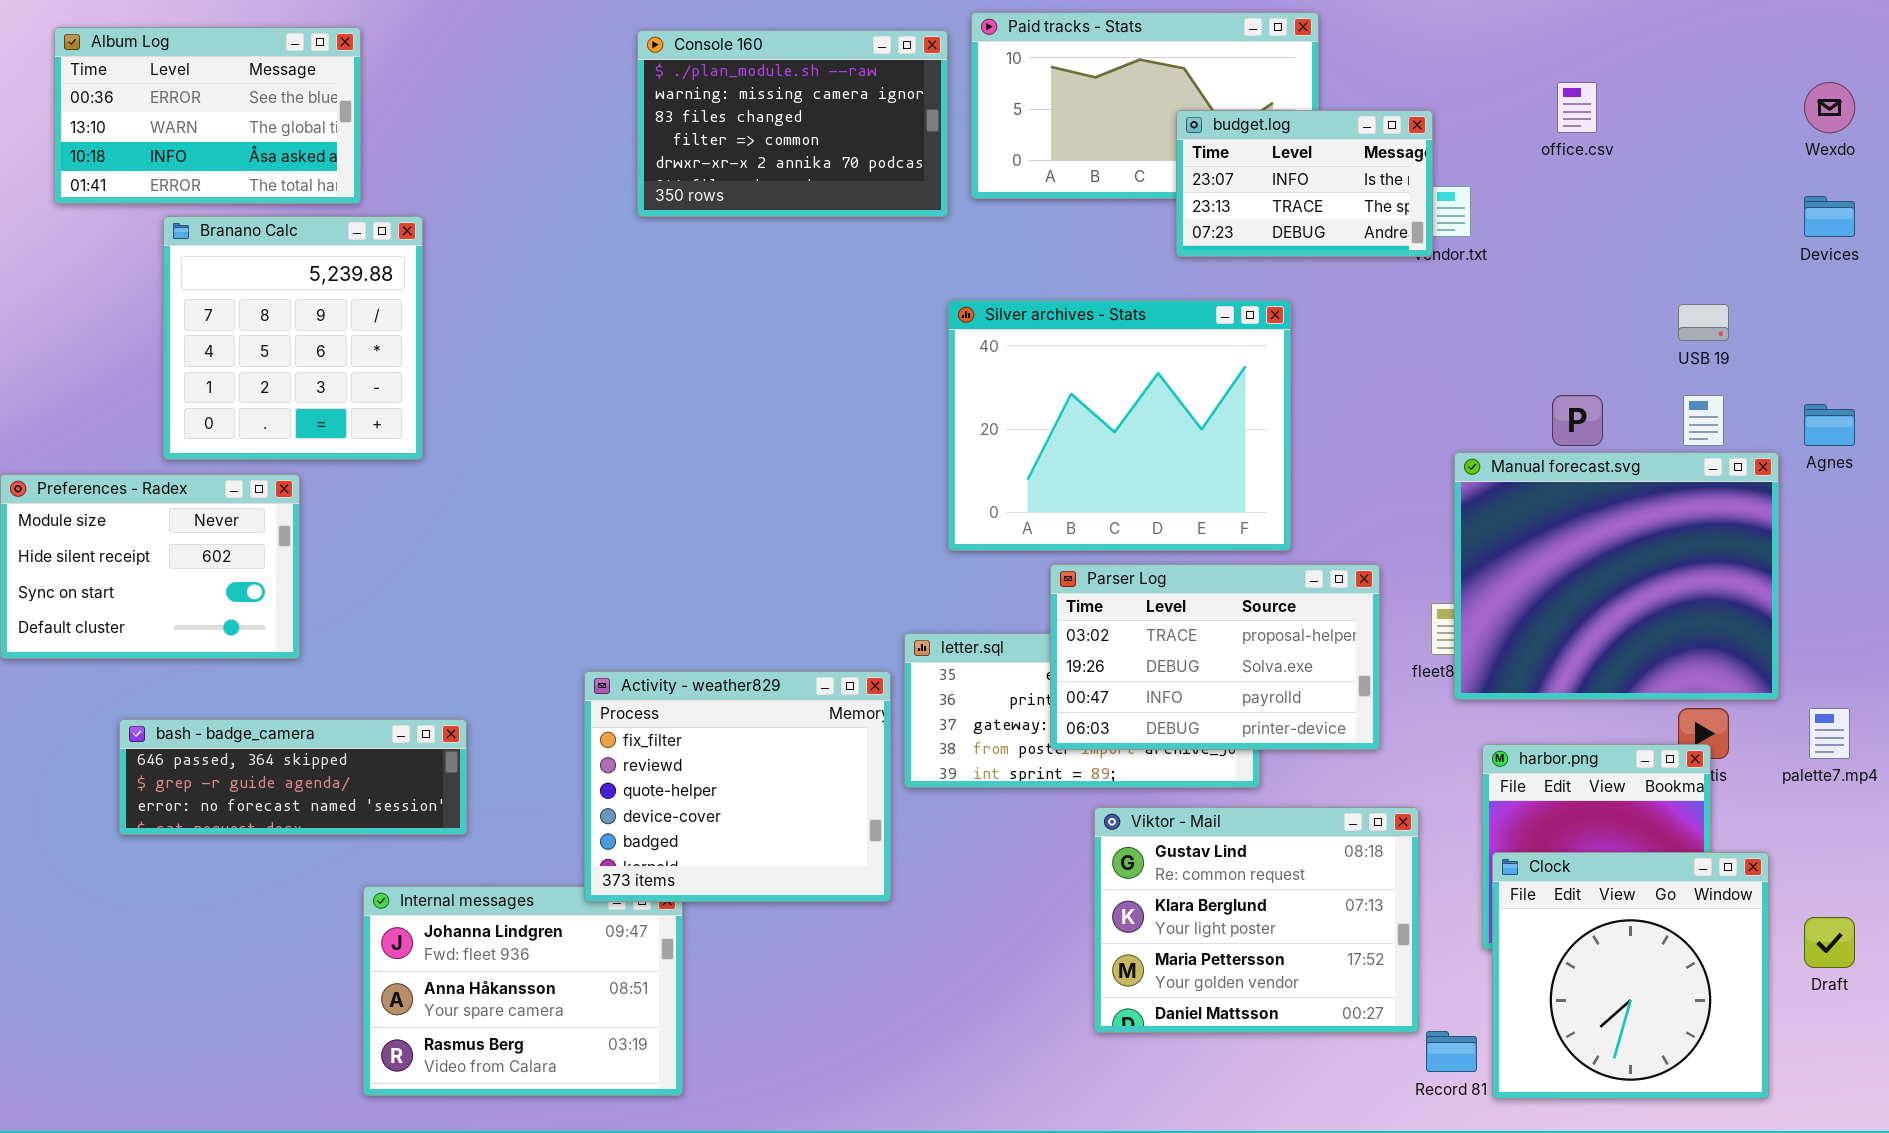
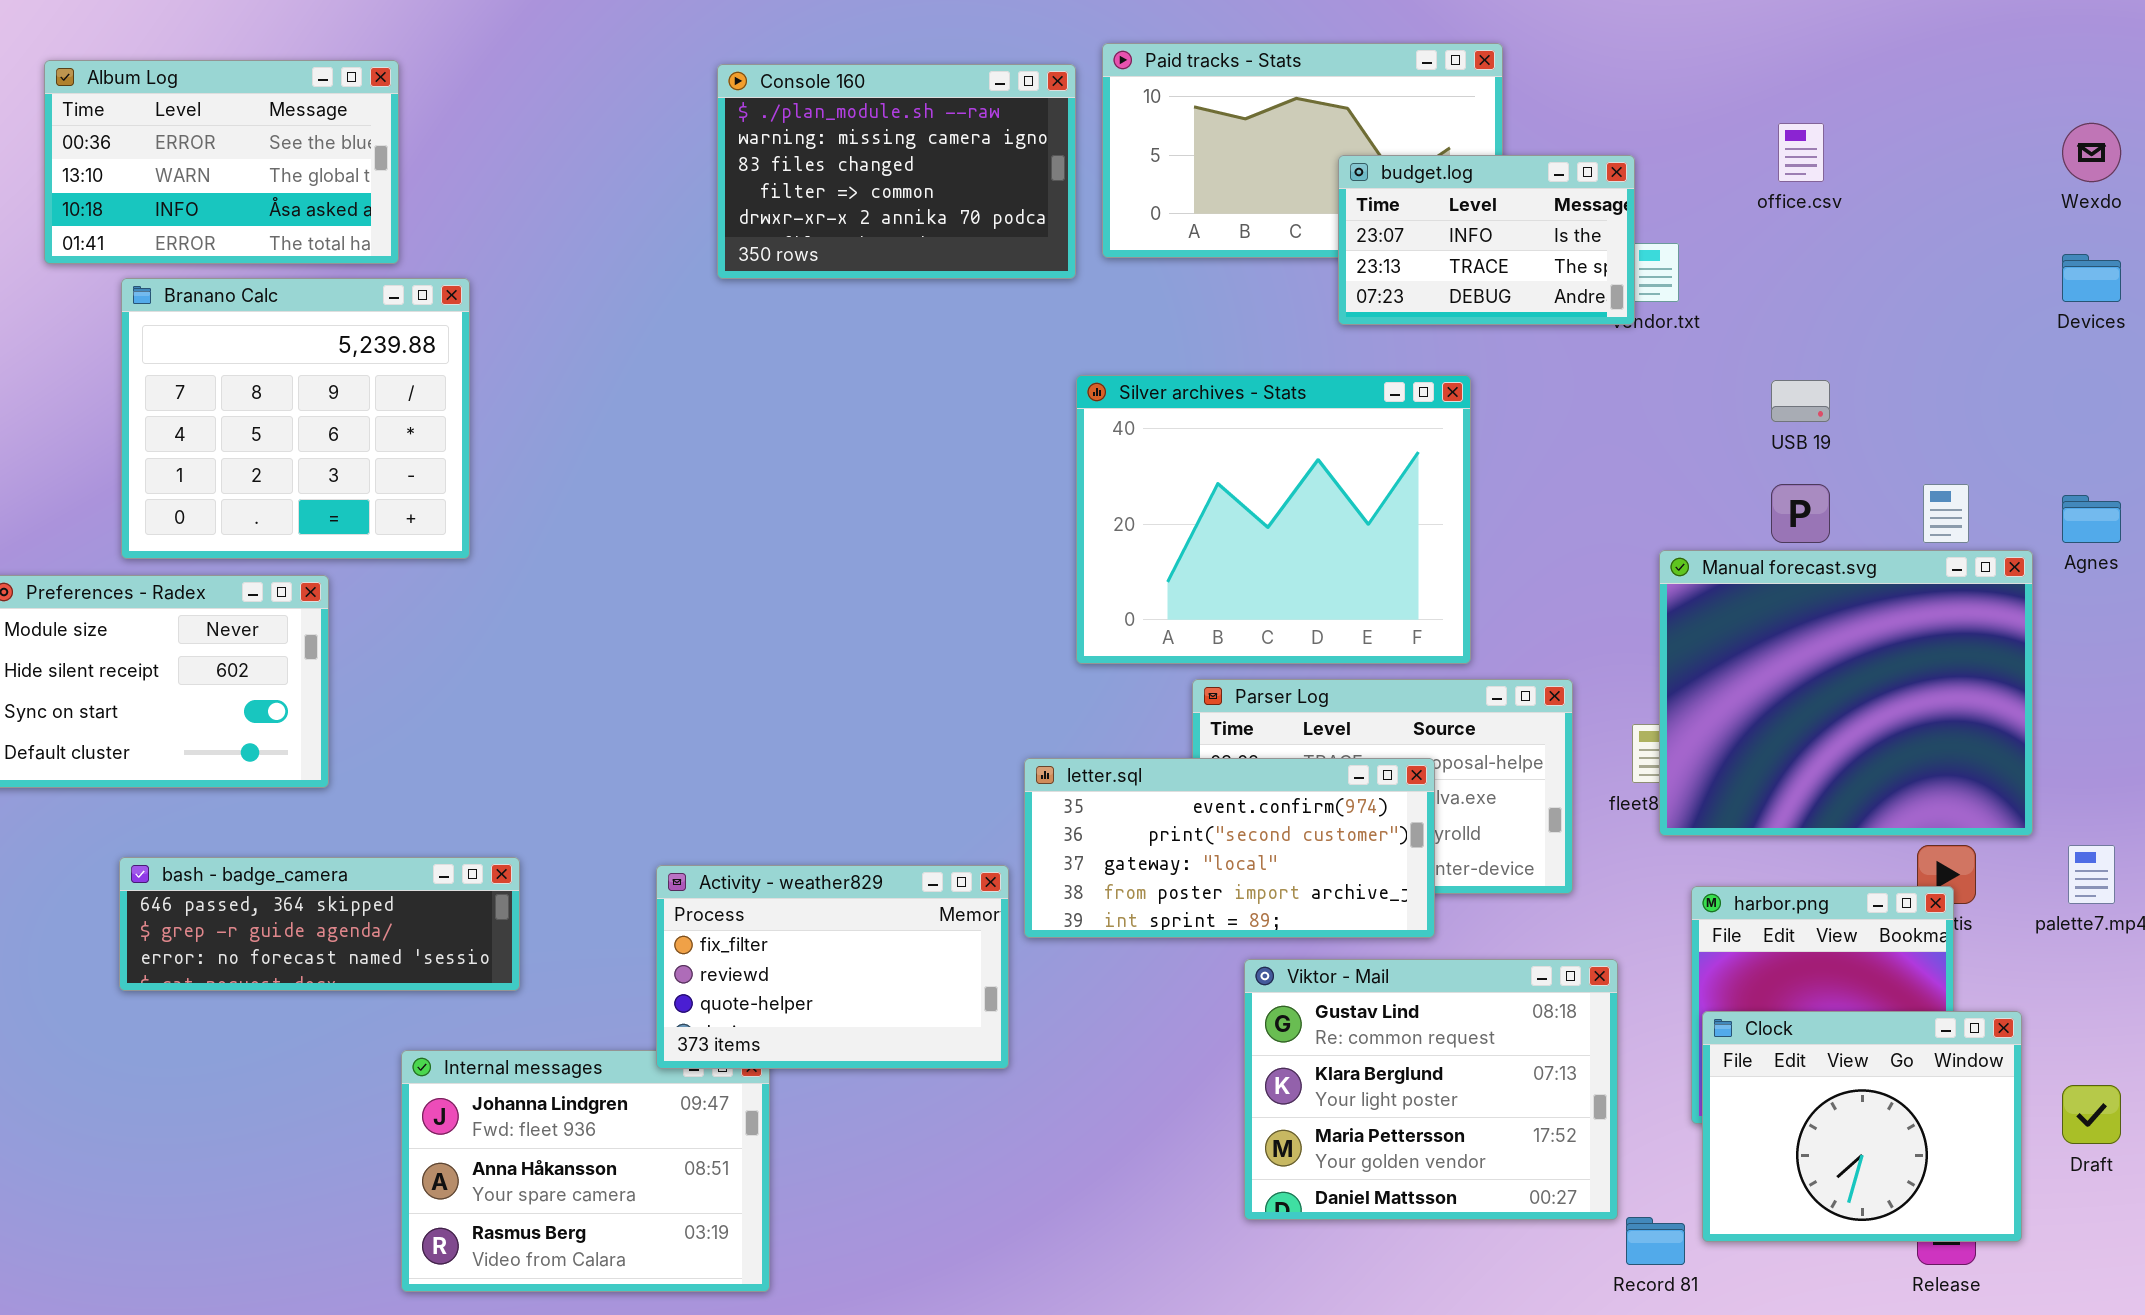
Branano Calc: [163,216,423,460] -> [121,278,470,559], resized
USB 19: [1678,304,1729,341] -> [1771,380,1830,422], moved
letter.sql: [904,633,1260,788] -> [1024,758,1435,938], raised
Activity - weather829: [584,671,891,902] -> [656,865,1009,1069], resized
Clock: [1492,852,1769,1099] -> [1702,1011,2022,1242], resized

